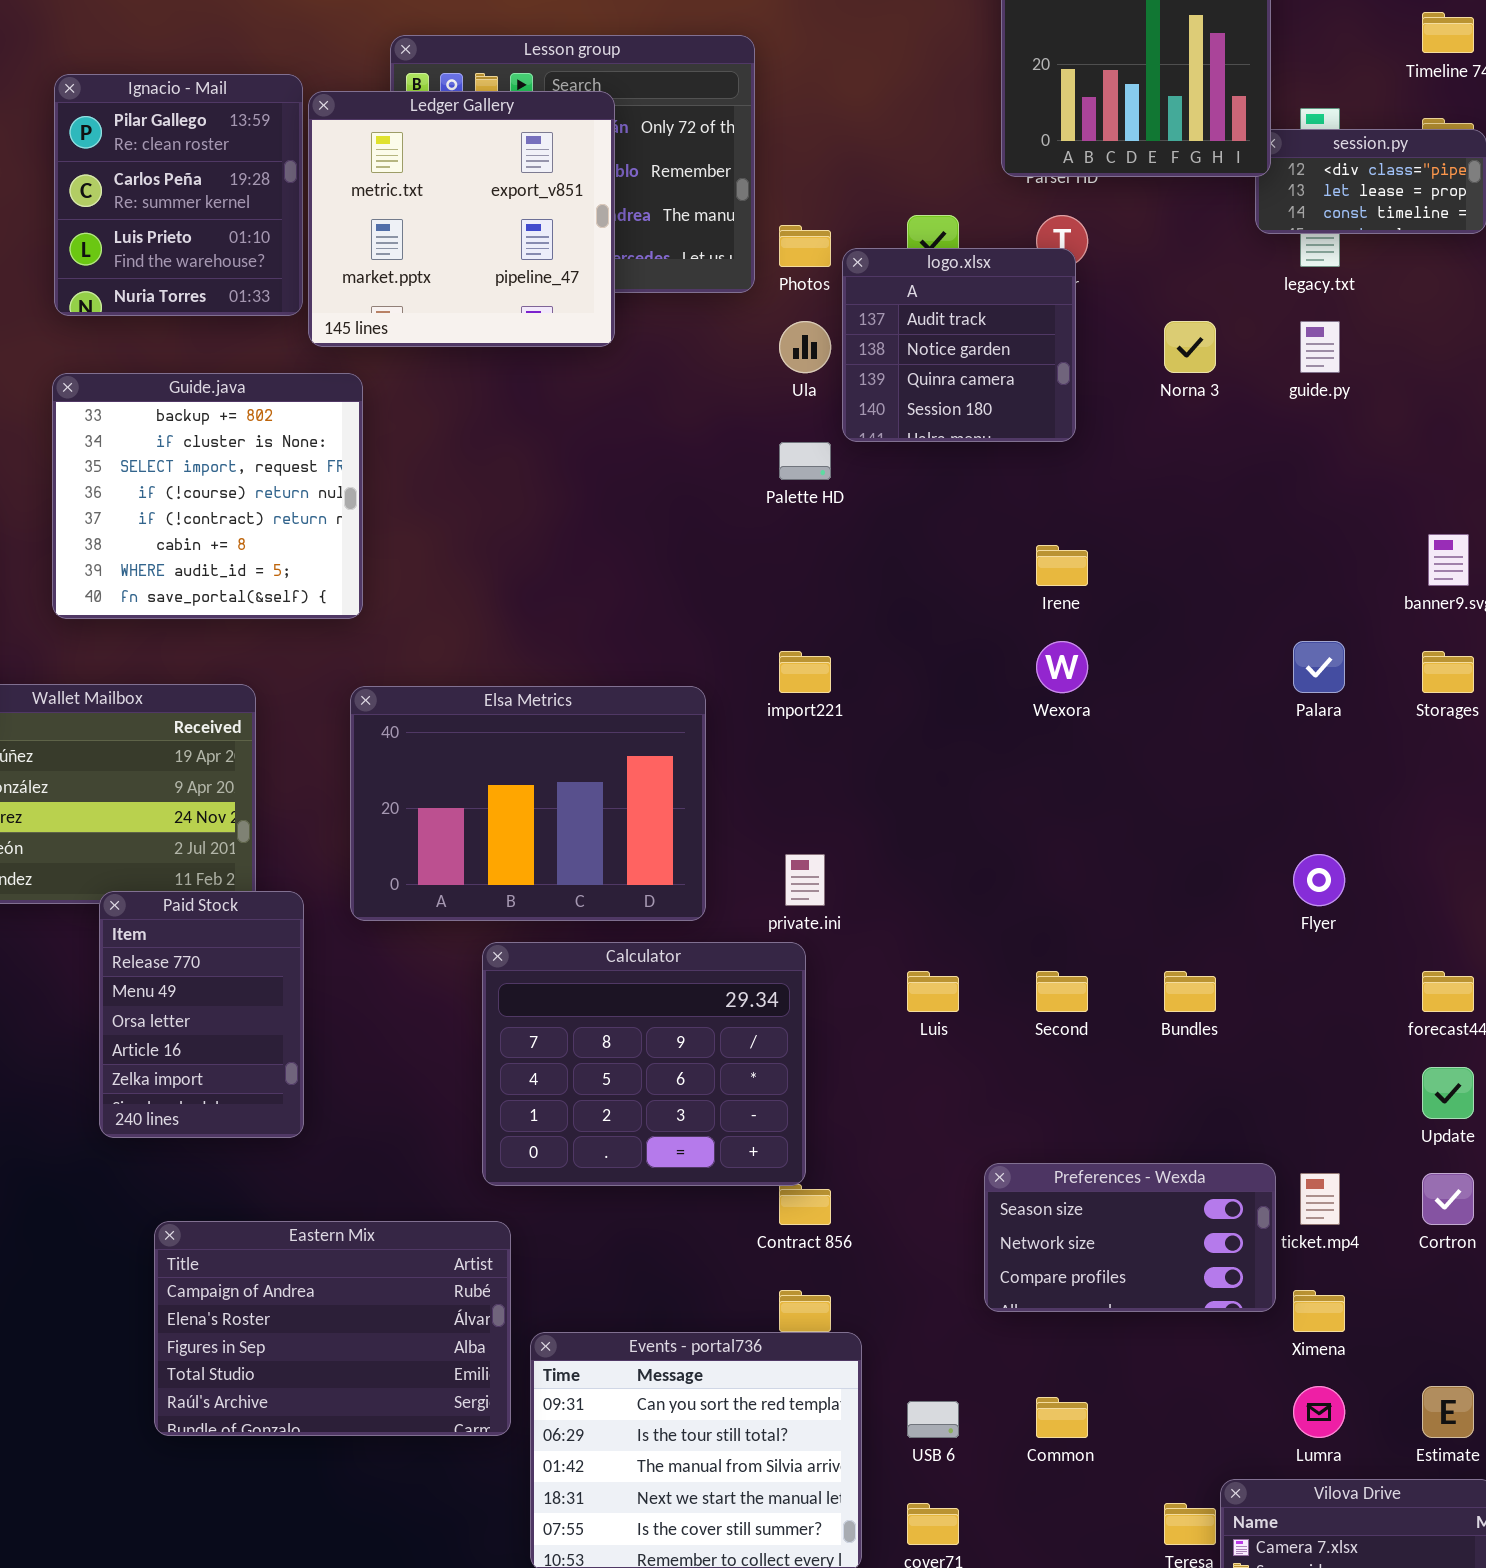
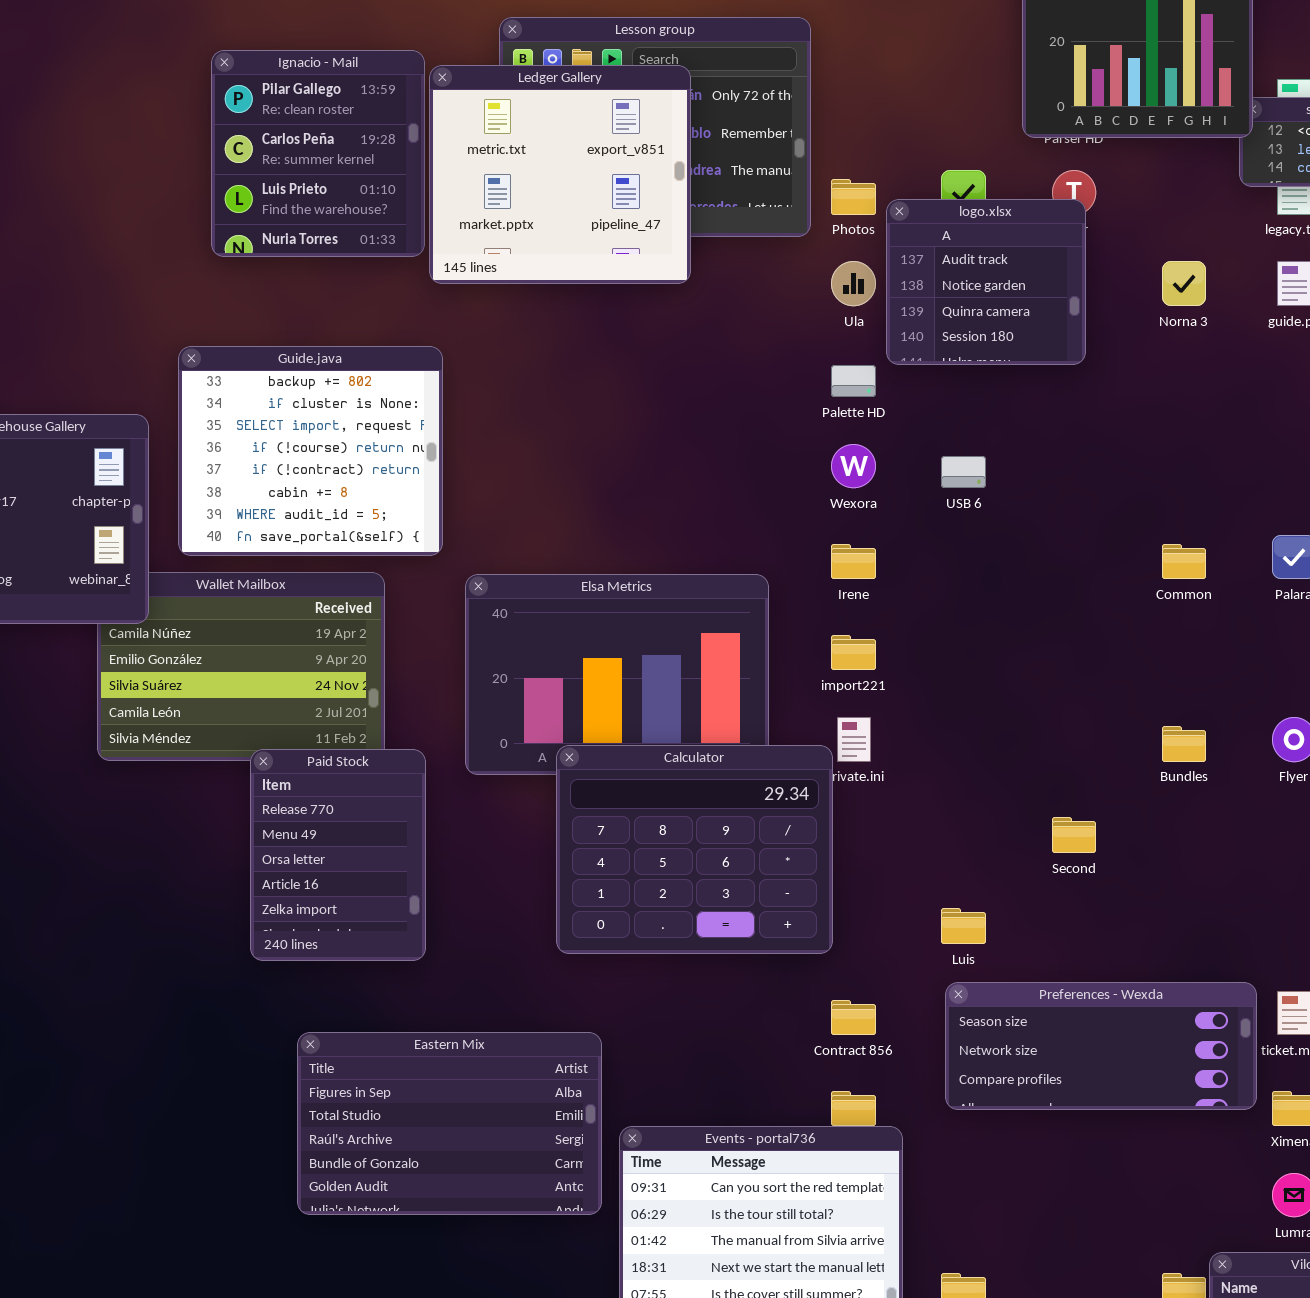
Guide.java: [52,373,363,619] -> [178,346,443,556], moved
Irene: [1036,545,1088,586] -> [831,544,876,579], moved
Wexora: [1036,641,1088,693] -> [831,444,876,488], moved
import221: [779,651,831,693] -> [831,635,876,670], moved
Calculator: [482,942,806,1186] -> [556,745,833,954], moved
Luis: [907,971,959,1012] -> [941,908,986,944], moved
Bundles: [1164,971,1216,1012] -> [1162,726,1206,762], moved
Preferences - Wexda: [984,1163,1276,1312] -> [945,982,1257,1110], resized
Eastern Mix: [154,1221,511,1436] -> [297,1032,602,1215], scrolled down 2 rows
Common: [1036,1397,1088,1438] -> [1162,544,1206,579], moved
USB 6: [907,1401,959,1438] -> [941,456,986,488], moved

